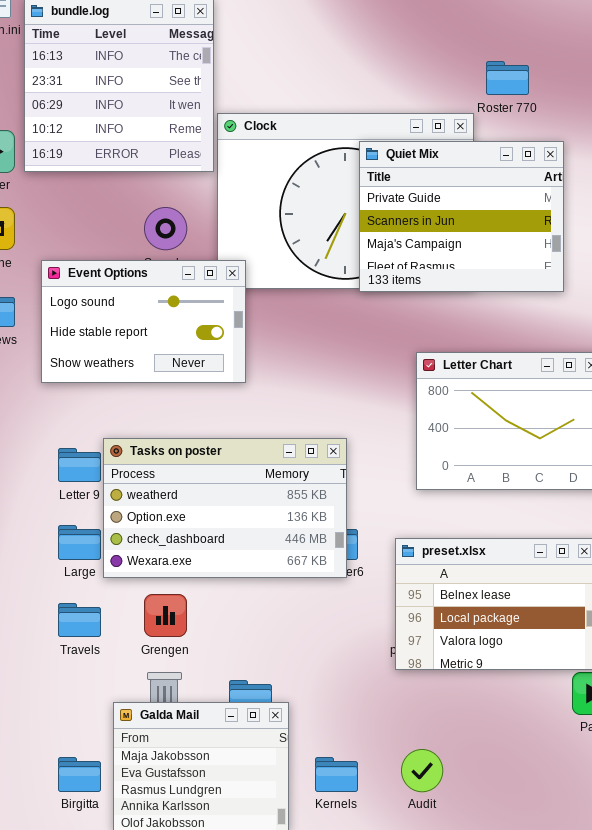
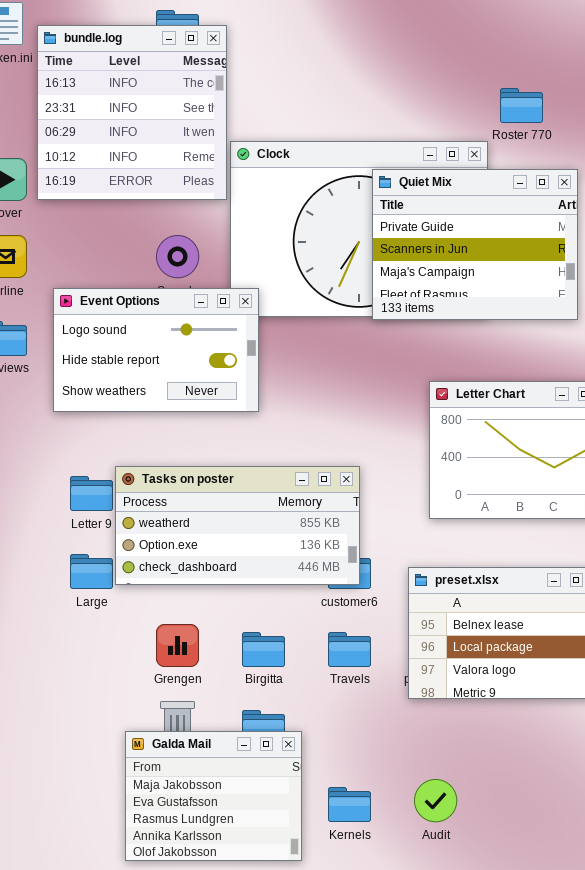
Tasks on poster: [103,438,347,578] -> [115,466,360,585], resized
Travels: [58,603,101,637] -> [328,632,371,667], moved
Birgitta: [58,757,101,792] -> [242,632,285,667], moved

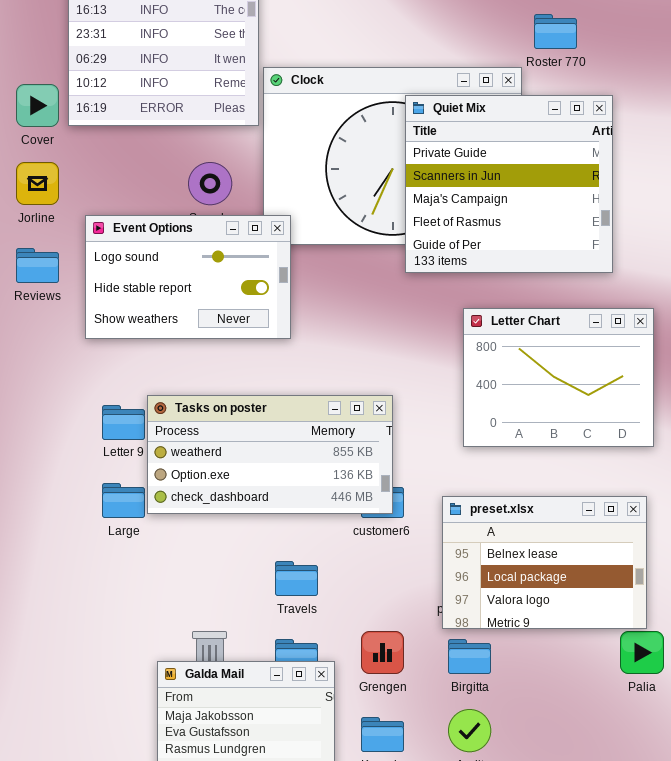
Quiet Mix: [372,169,578,320] -> [405,95,613,273], resized
Grengen: [156,624,199,667] -> [361,631,404,674], moved
Birgitta: [242,632,285,667] -> [448,639,491,674], moved
Travels: [328,632,371,667] -> [275,561,318,596], moved

